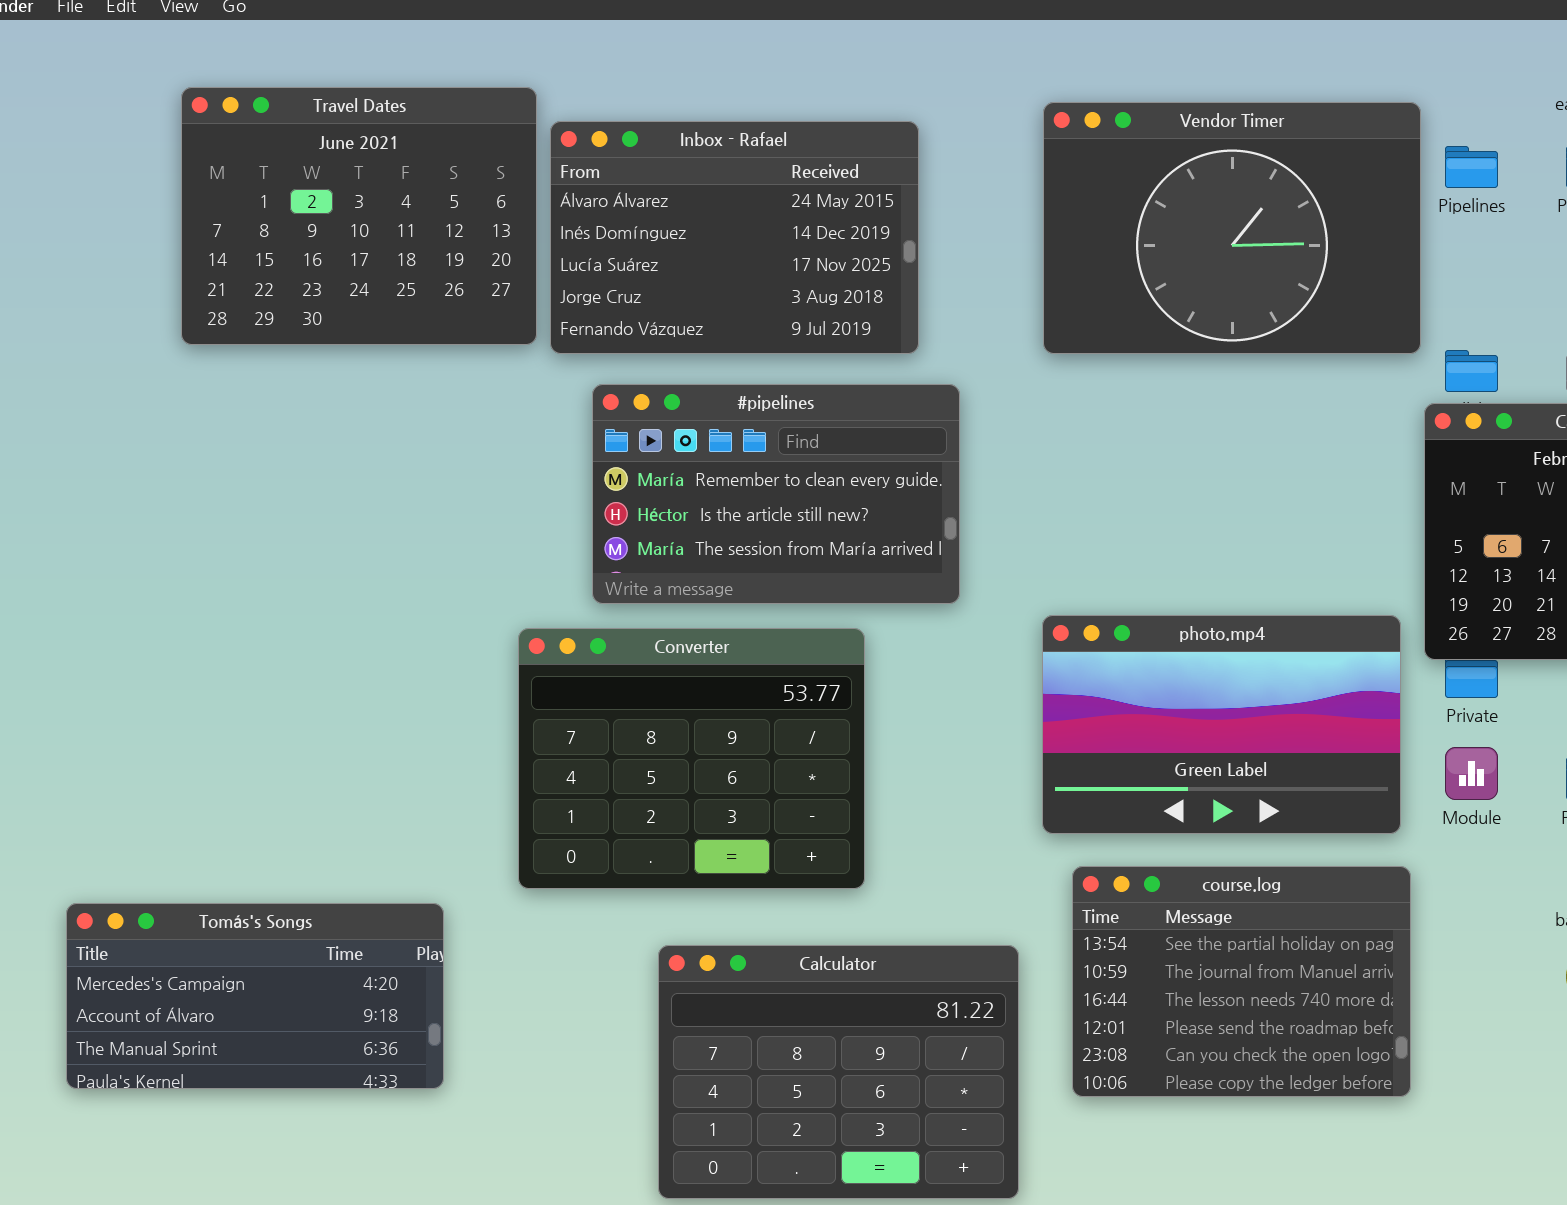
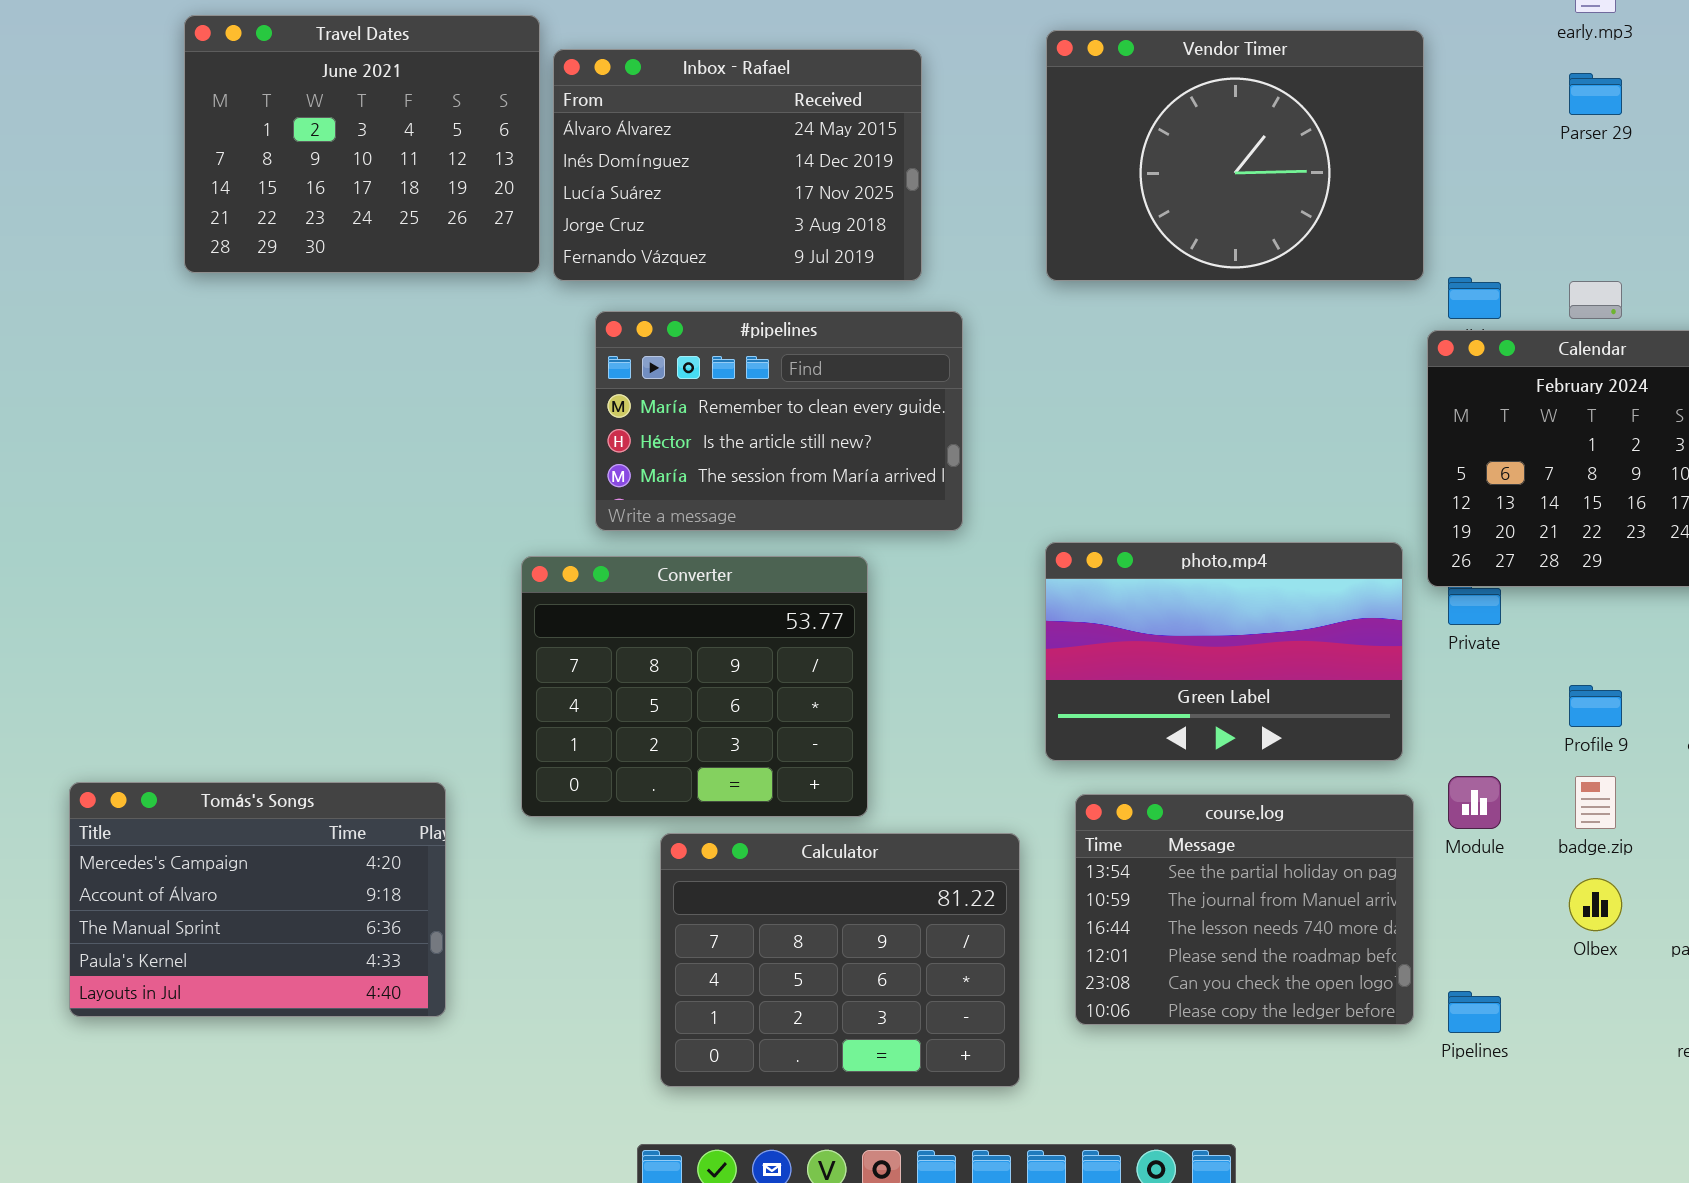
Pipelines: [1445,146,1498,188] -> [1448,991,1501,1033], moved
Module: [1445,747,1498,800] -> [1448,776,1501,829], moved
Tomás's Songs: [66,903,444,1089] -> [69,782,446,1017], resized
Calculator: [658,945,1019,1199] -> [660,833,1020,1087], moved

